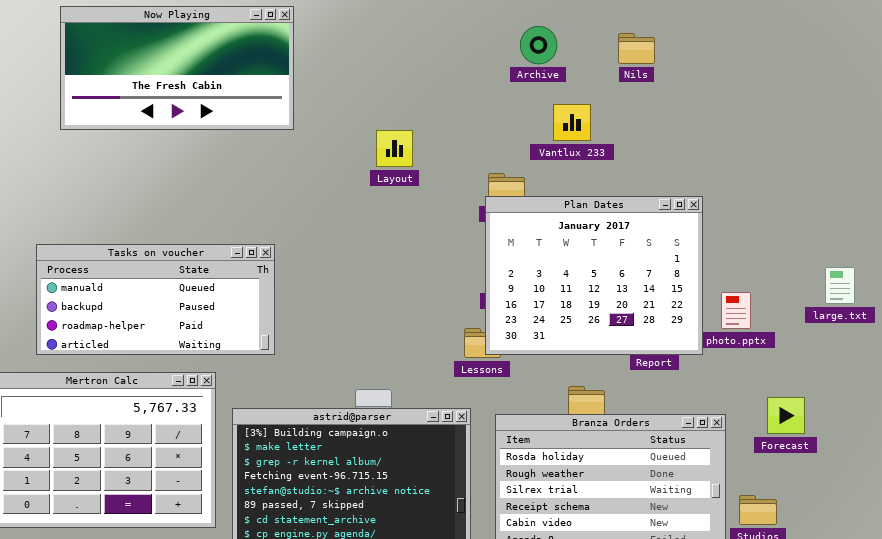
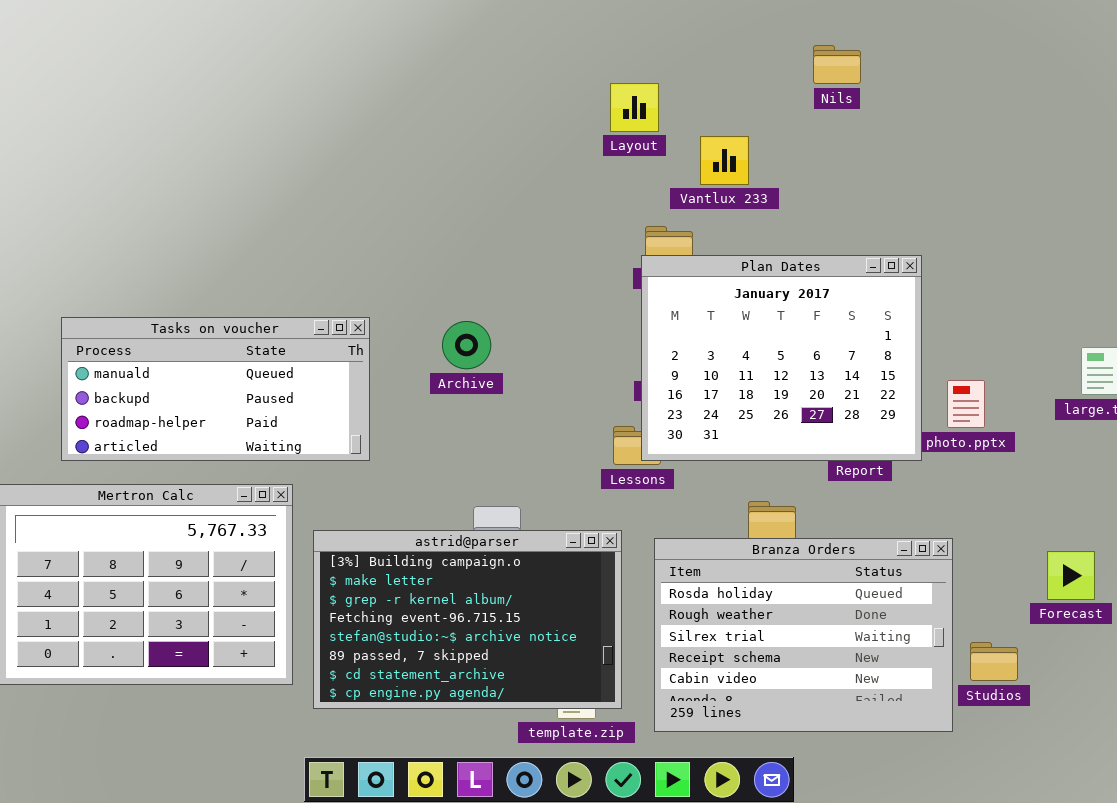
Now Playing: [60,6,294,130] -> none, closed
Archive: [520,26,557,64] -> [442,321,491,369], moved
Vantlux 233: [553,104,591,141] -> [700,136,749,185], moved
Layout: [376,130,413,167] -> [610,83,659,132], moved
Forecast: [767,397,805,434] -> [1047,551,1095,600], moved

